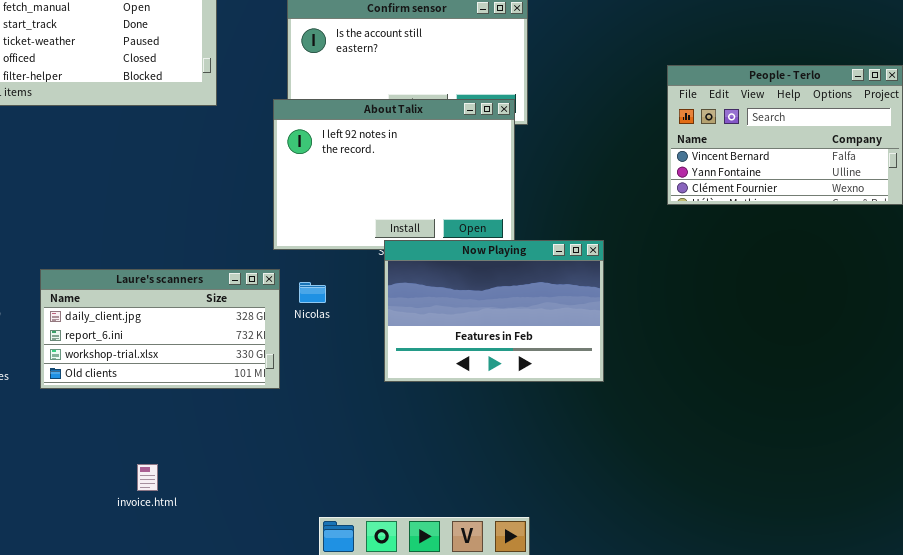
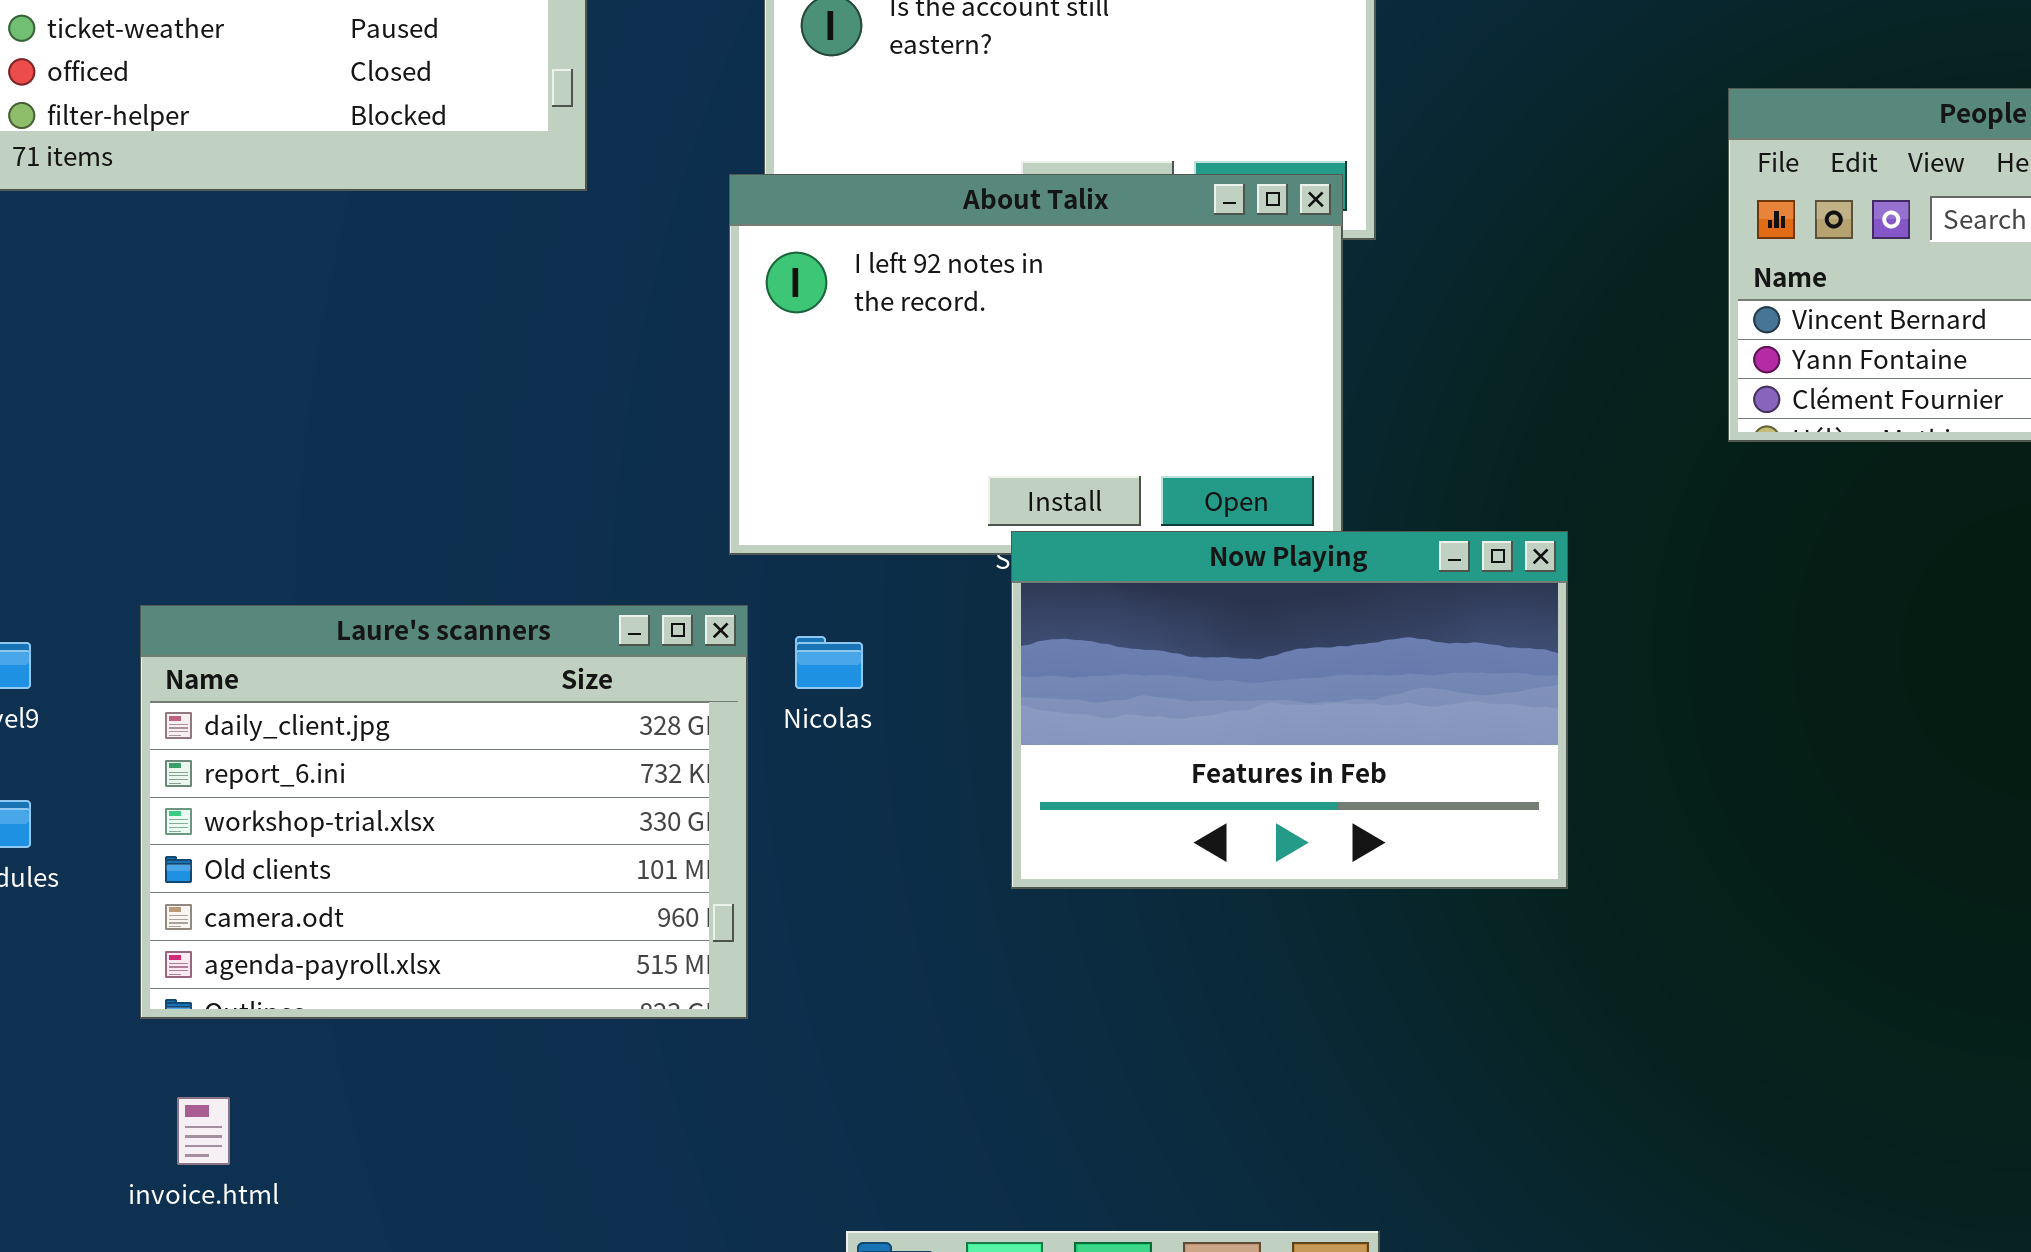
Laure's scanners: [40,269,280,389] -> [140,605,748,1019], resized
invoice.html: [137,464,158,491] -> [177,1097,230,1165], moved

